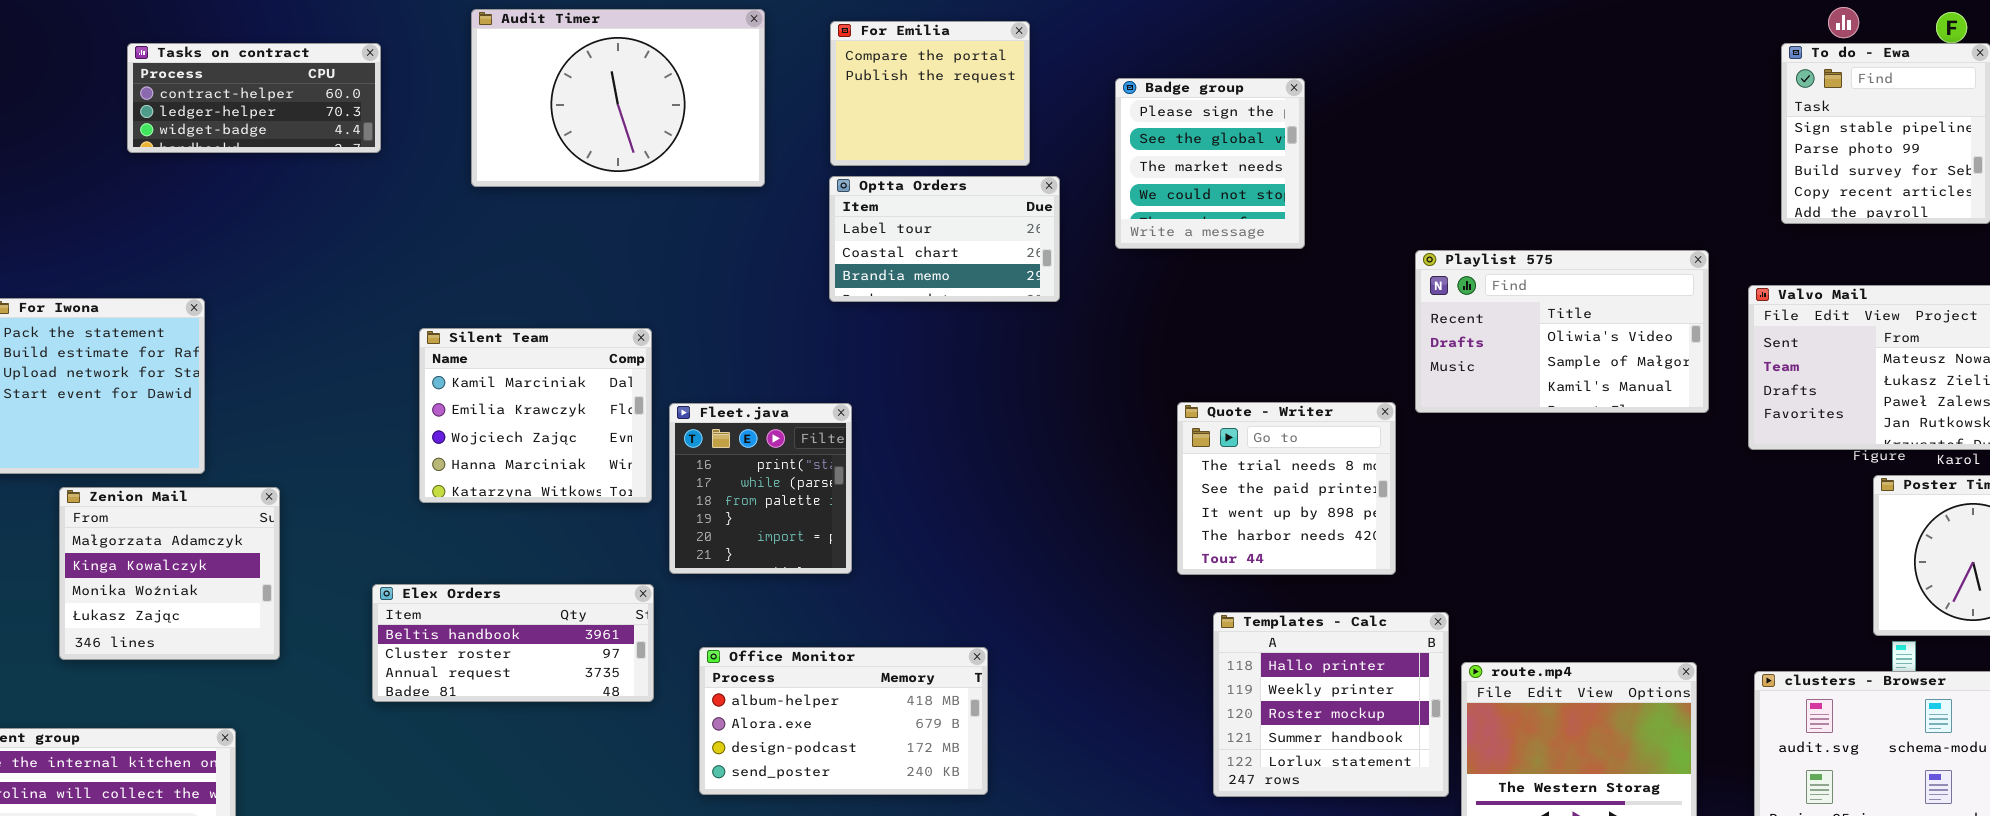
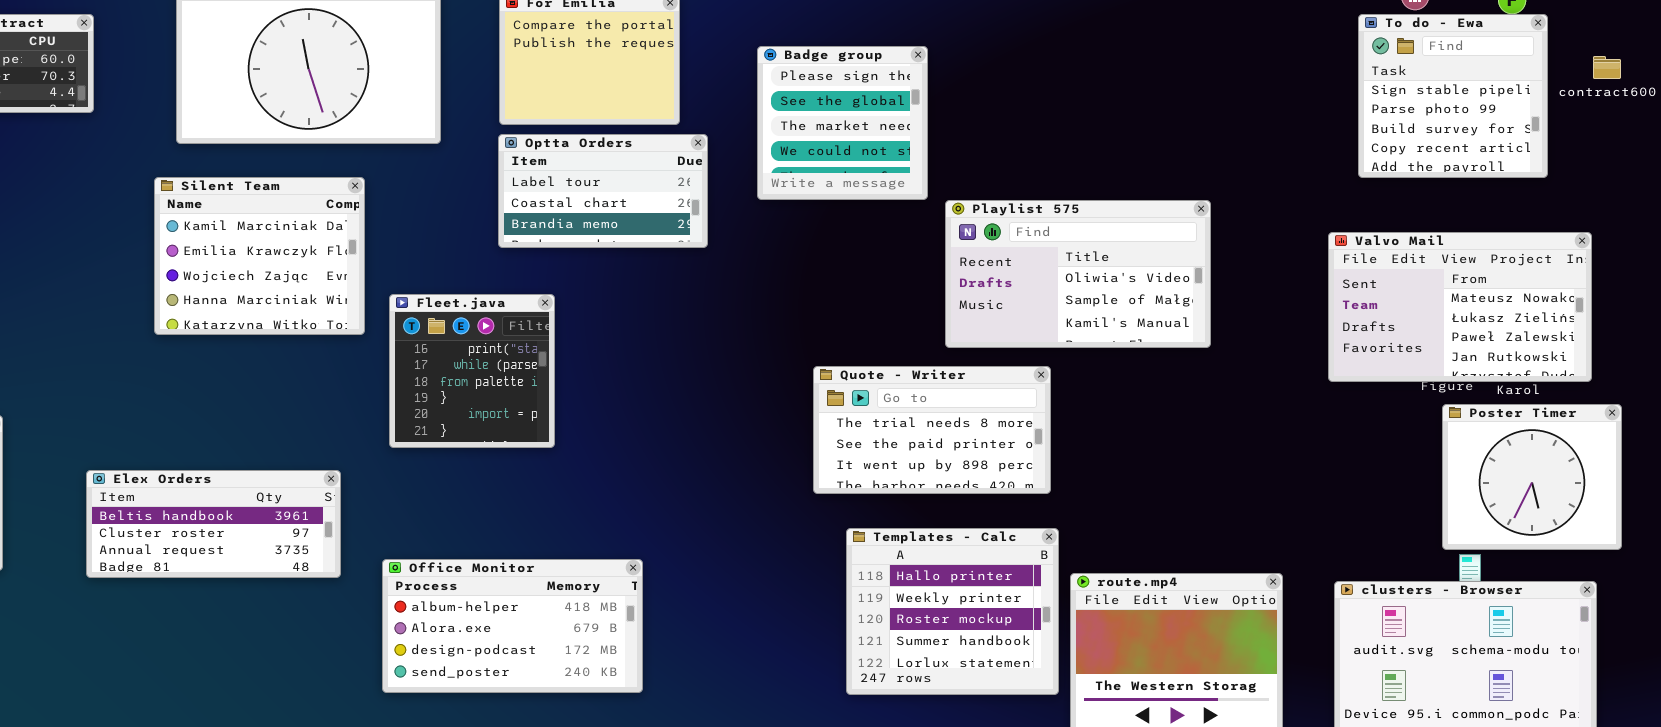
Playlist 575: [1415,250,1709,413] -> [945,200,1211,348], moved
Silent Team: [419,328,652,503] -> [154,177,365,335], moved
Quote - Writer: [1177,402,1396,575] -> [813,366,1051,494], resized
Fleet.java: [669,403,852,574] -> [389,294,555,448], moved
Elex Orders: [372,584,654,702] -> [86,470,341,578], moved

